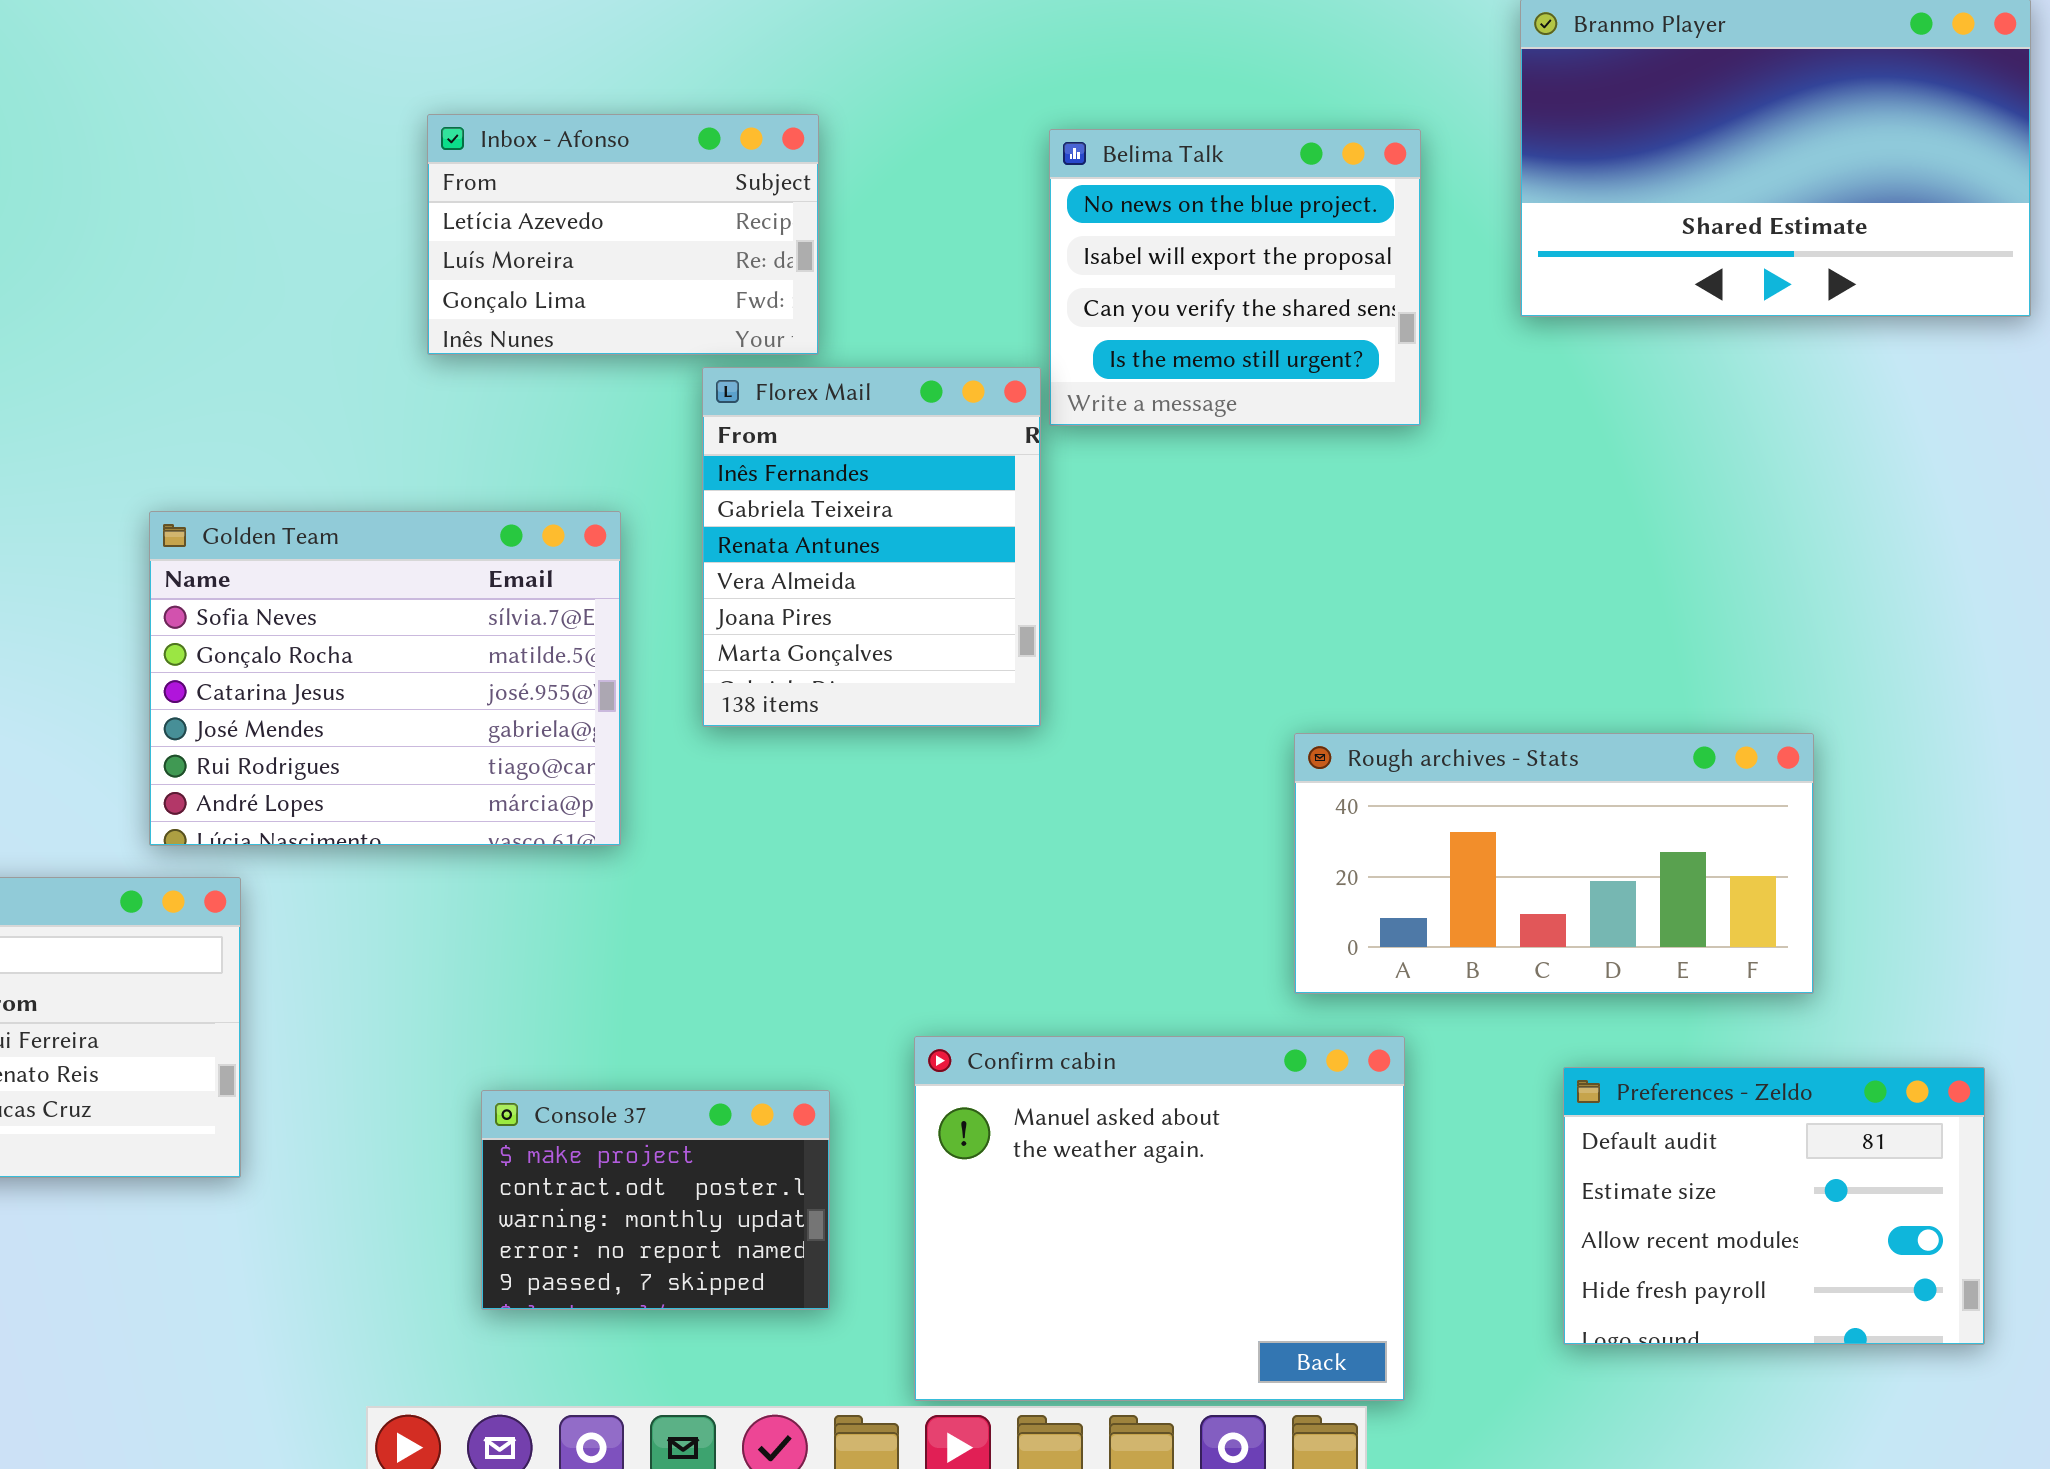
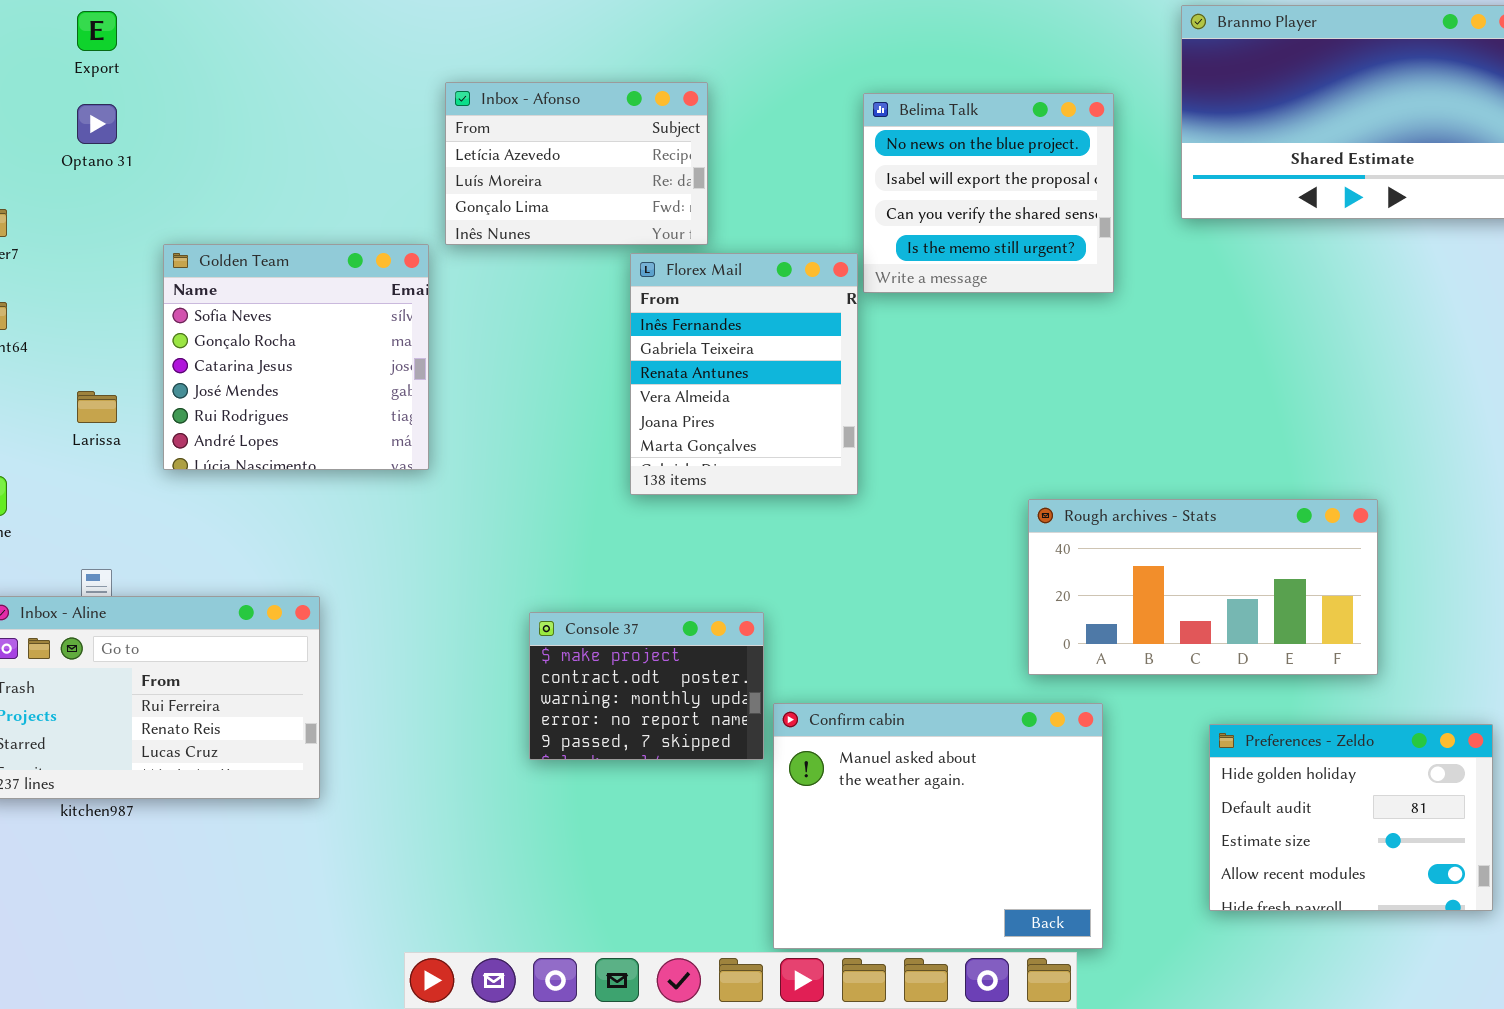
Golden Team: [149,511,621,846] -> [163,244,429,470], moved, resized
Preferences - Zeldo: [1563,1067,1985,1345] -> [1209,724,1493,911], scrolled up 1 row
Console 37: [481,1090,830,1310] -> [529,612,764,760], moved

